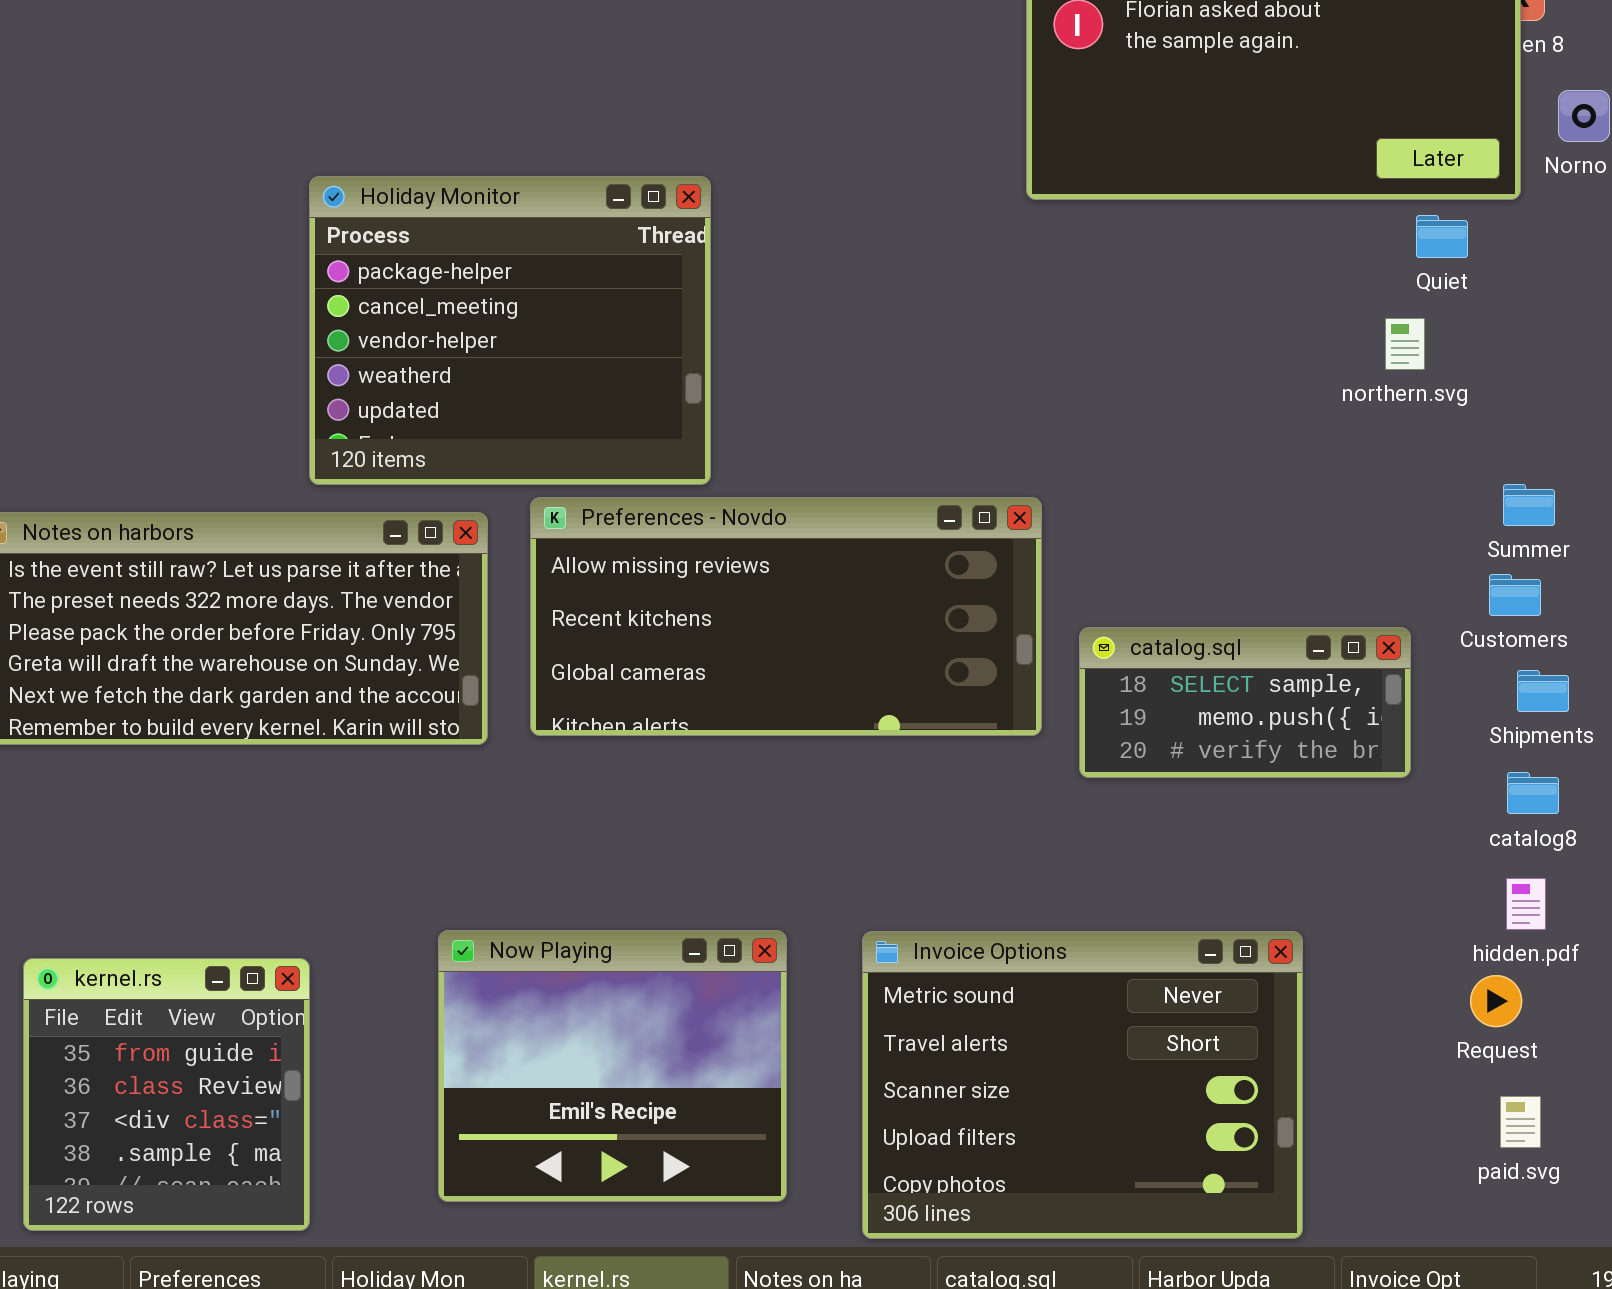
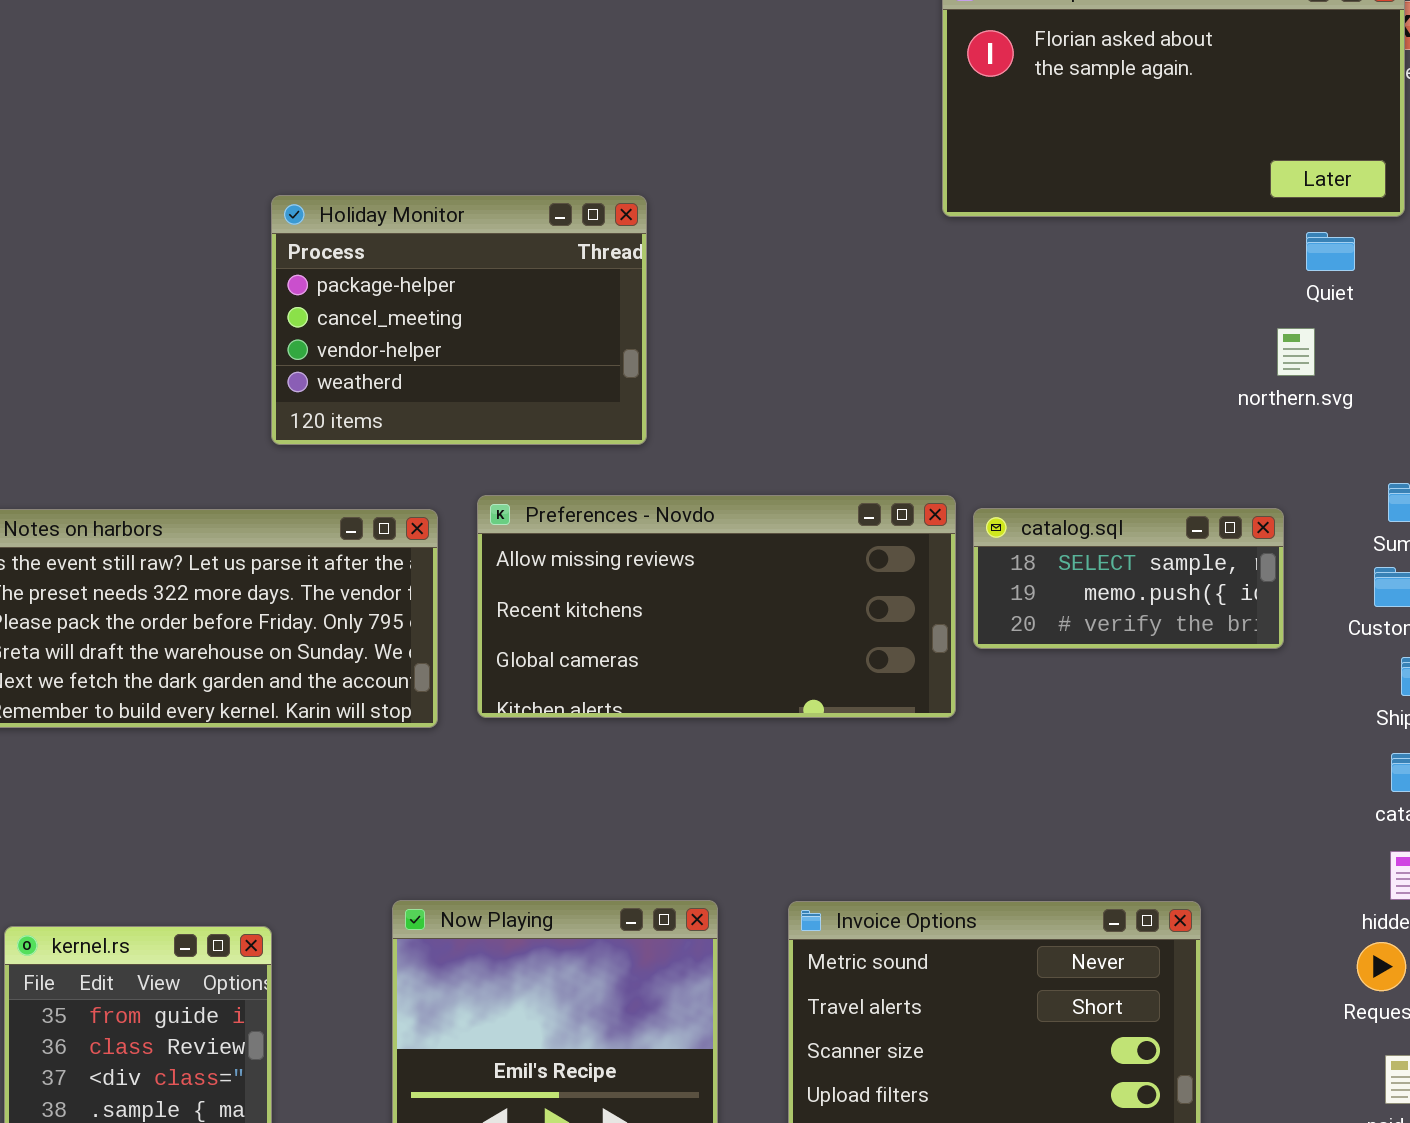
Holiday Monitor: [309,176,711,485] -> [271,195,647,445], resized
catalog.sql: [1079,627,1411,778] -> [973,508,1284,649], moved

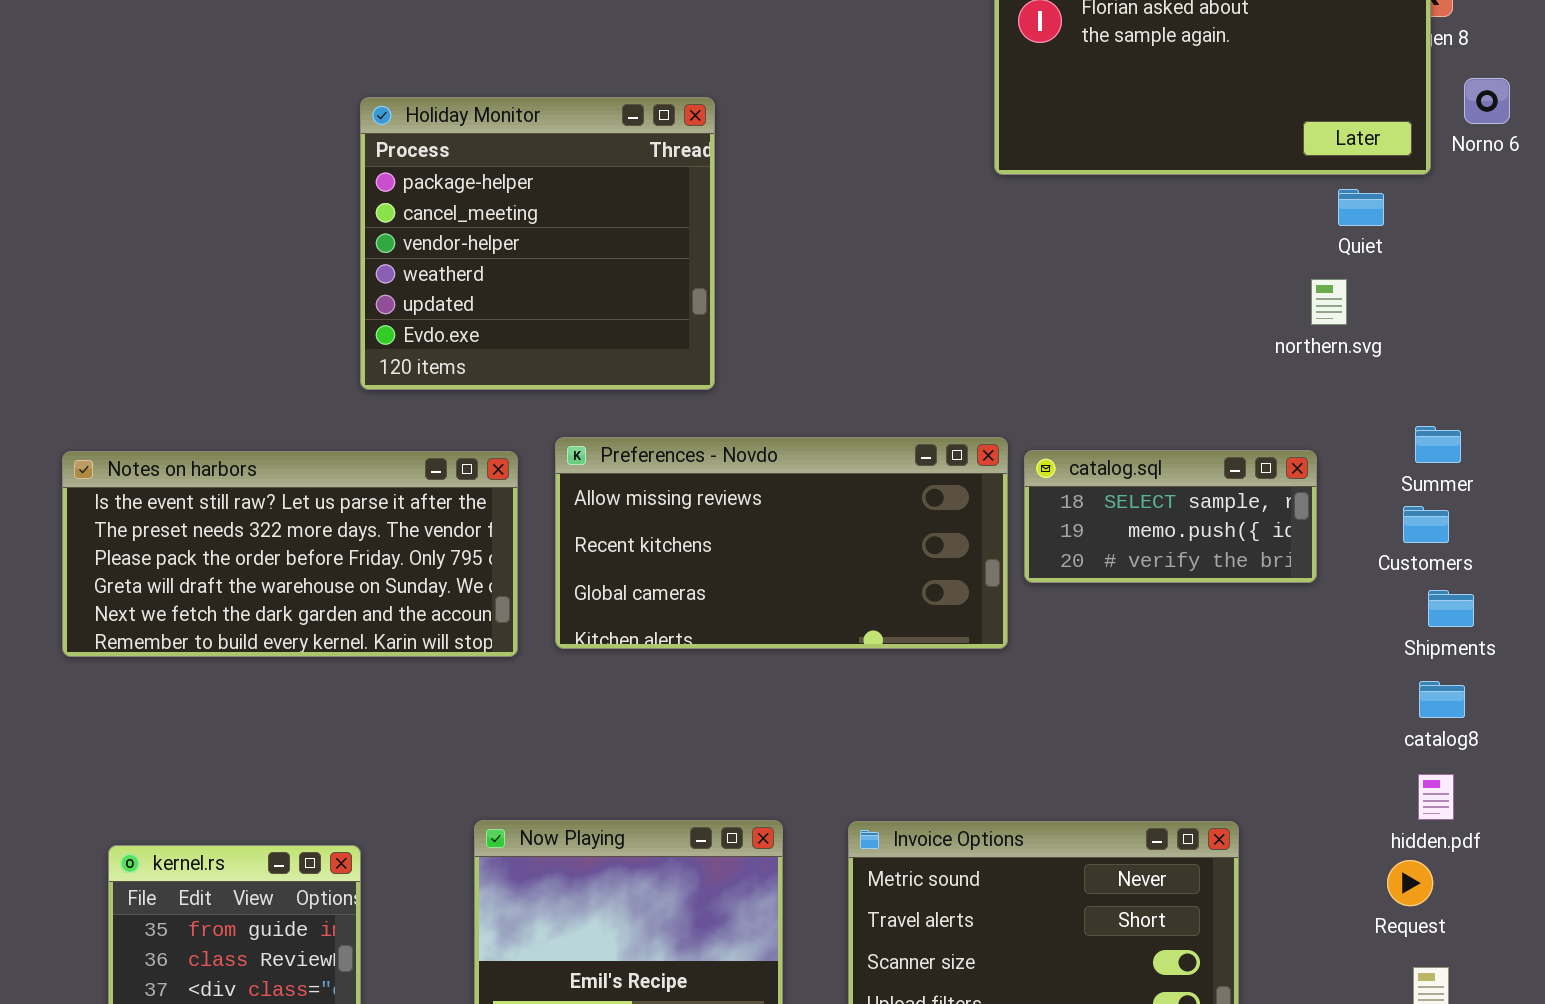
Holiday Monitor: [271,195,647,445] -> [360,97,715,390], resized

